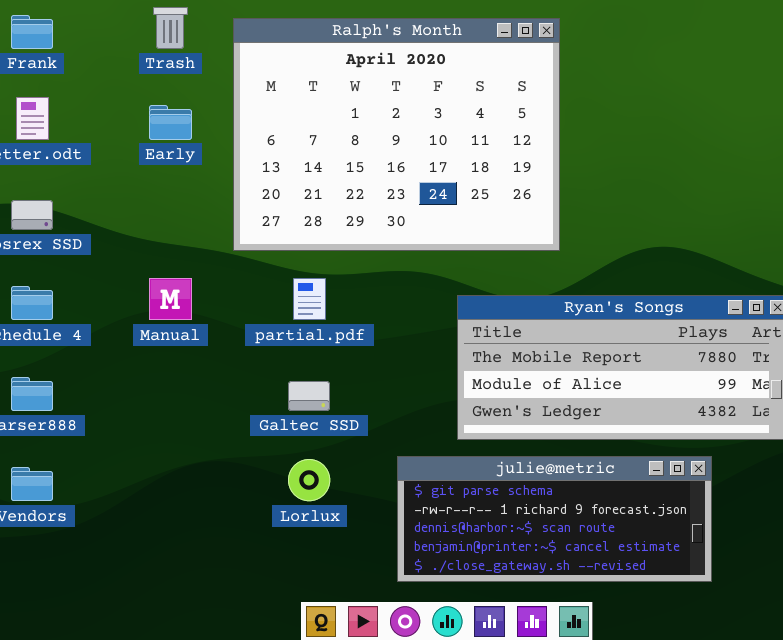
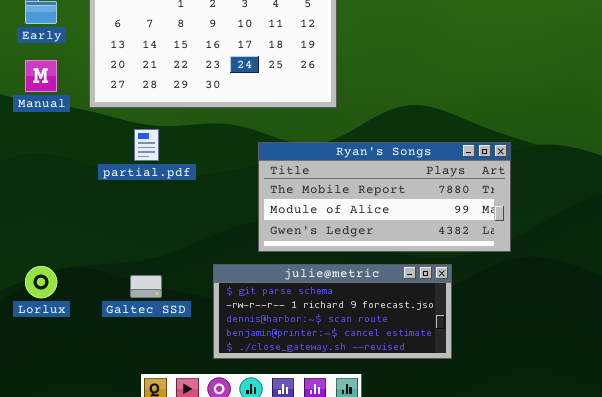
Manual: [149,278,192,320] -> [25,60,57,92], moved
Galtec SSD: [288,381,330,411] -> [130,275,162,298], moved
Lorlux: [288,459,330,501] -> [25,266,57,298], moved

